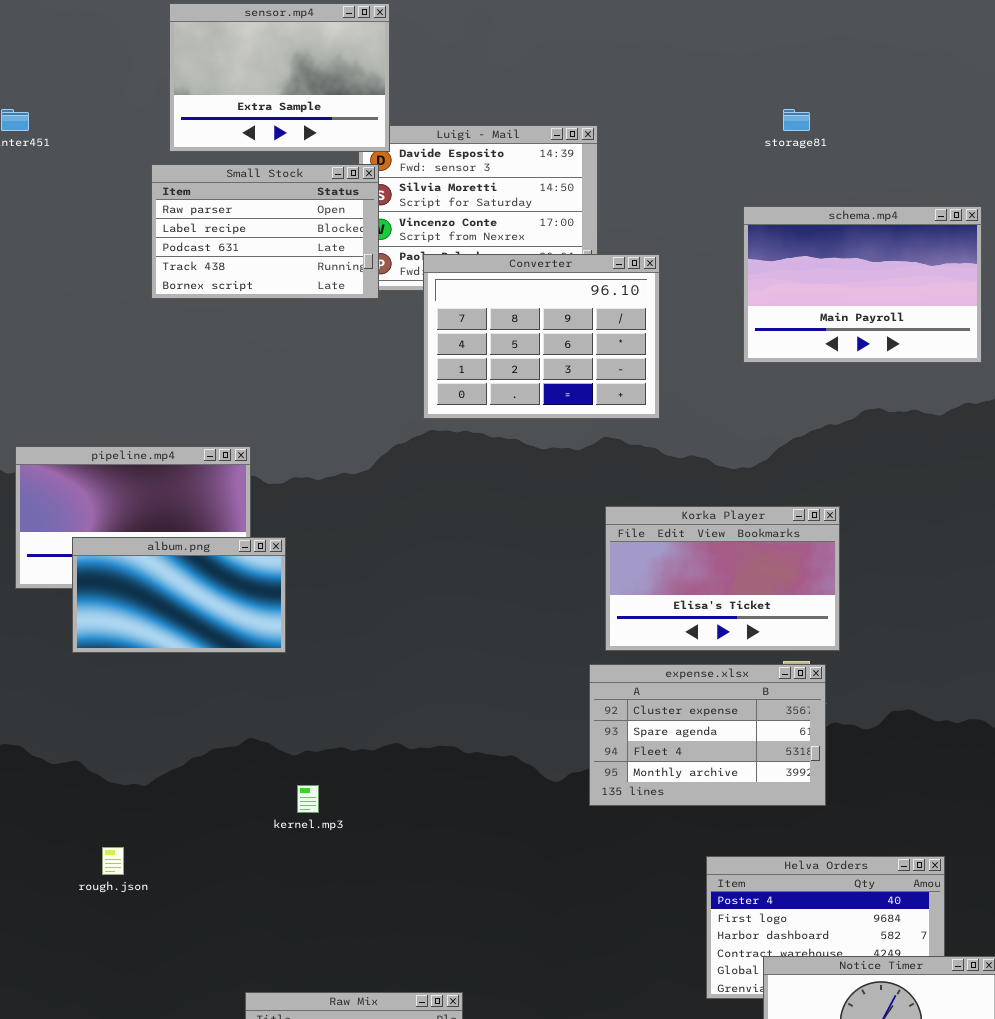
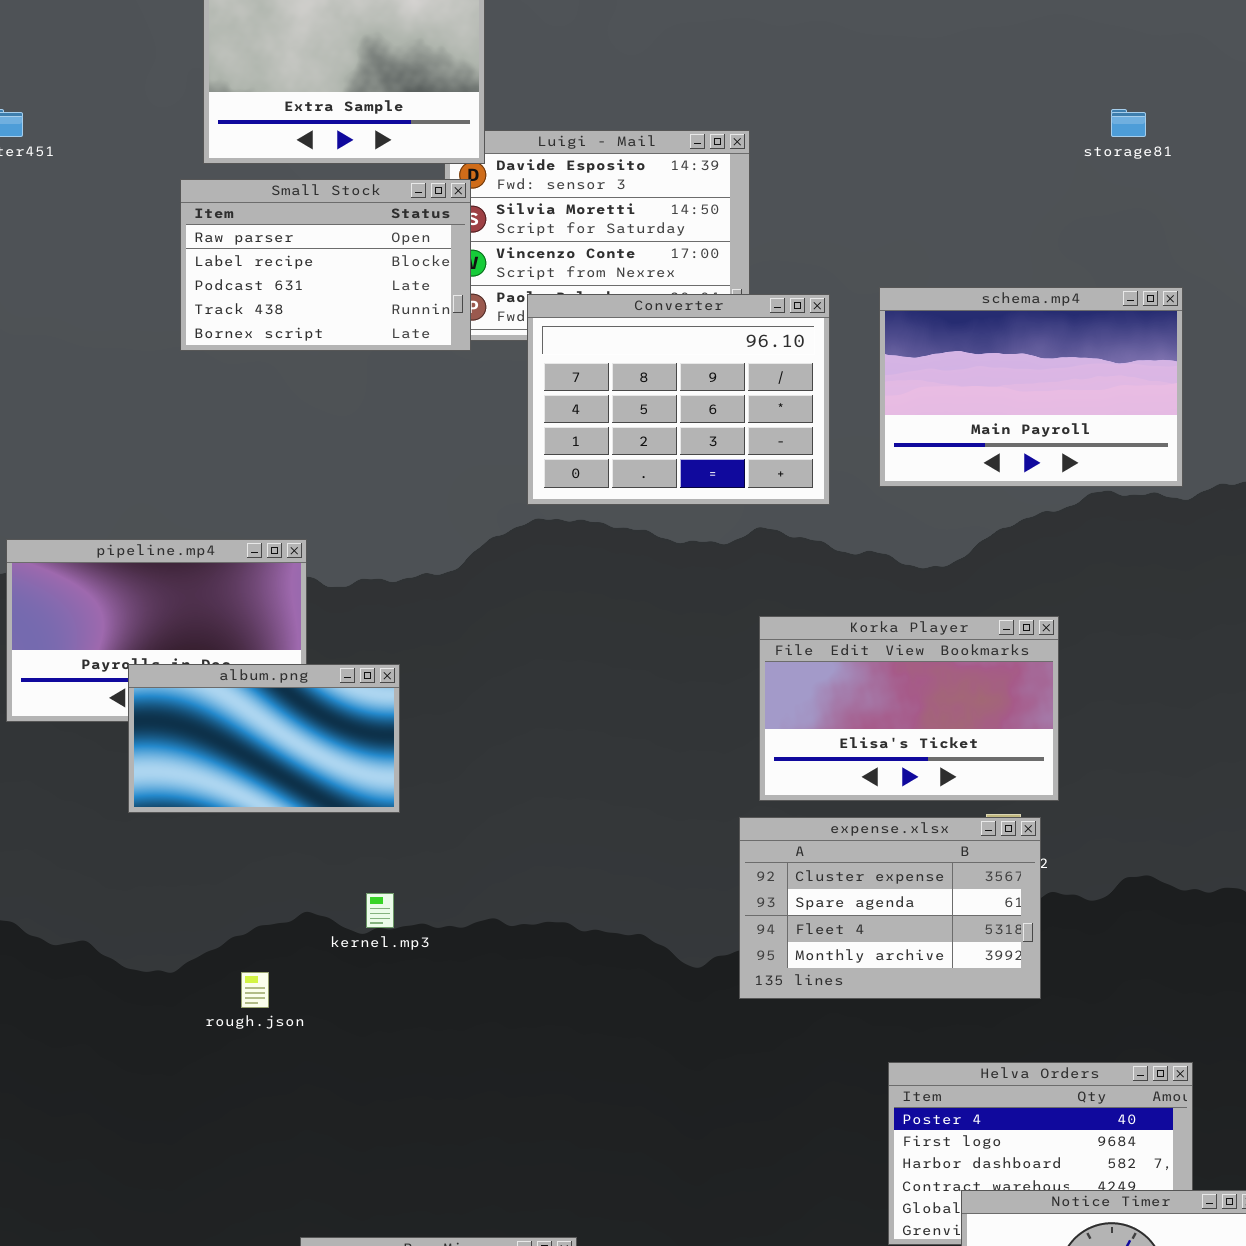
storage81: [783,109,810,131] -> [1111,109,1146,137], moved
schema.mp4: [743,206,982,363] -> [879,287,1183,487], moved
album.png: [72,537,286,653] -> [128,664,400,813], moved
kernel.mp3: [297,785,319,813] -> [366,893,394,928], moved
rough.json: [102,847,124,875] -> [241,972,269,1008], moved

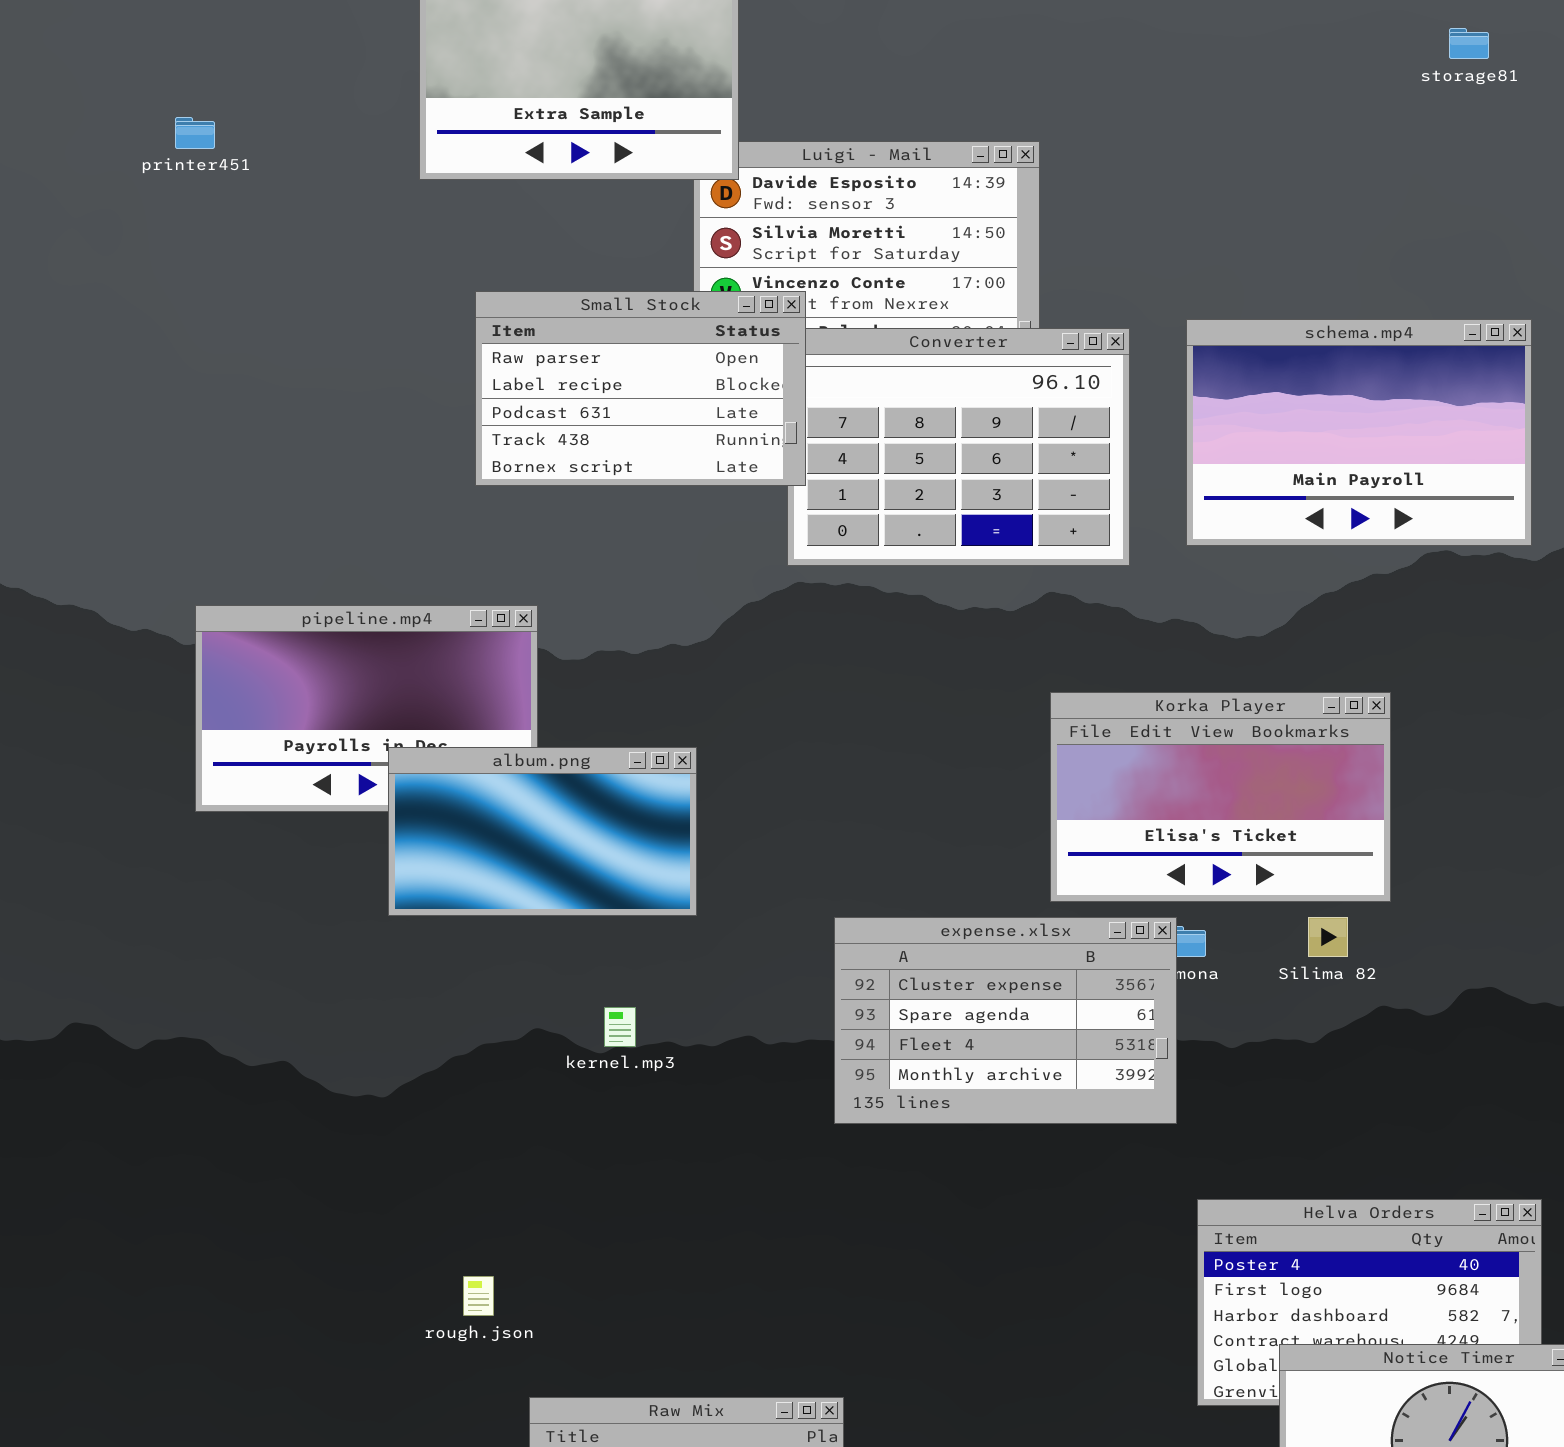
storage81: [1111,109,1146,137] -> [1449,28,1489,59], moved
Small Stock: [180,179,471,351] -> [475,291,806,486], moved
album.png: [128,664,400,813] -> [388,747,697,916], moved
expense.xlsx: [739,817,1041,999] -> [834,917,1177,1124], moved
rough.json: [241,972,269,1008] -> [463,1276,494,1316], moved

